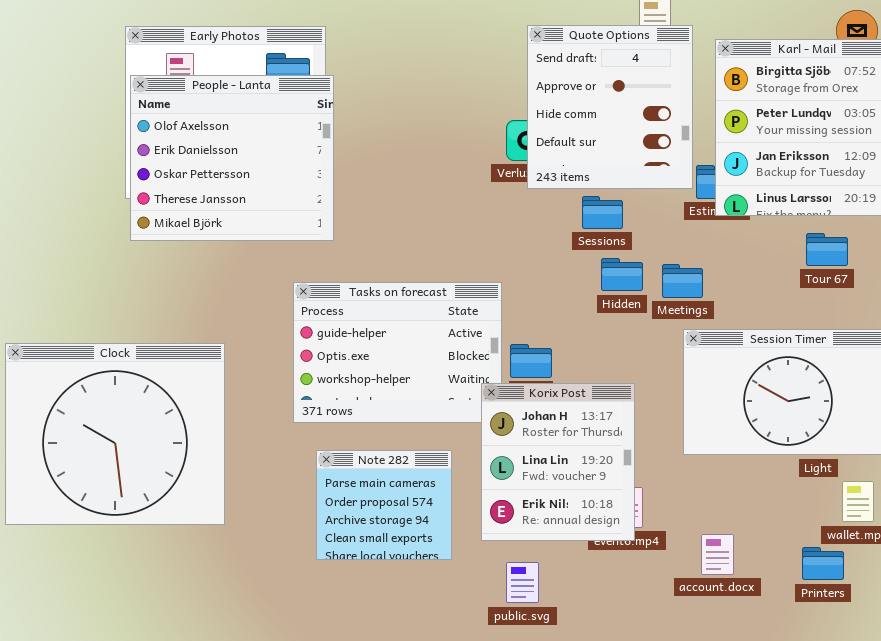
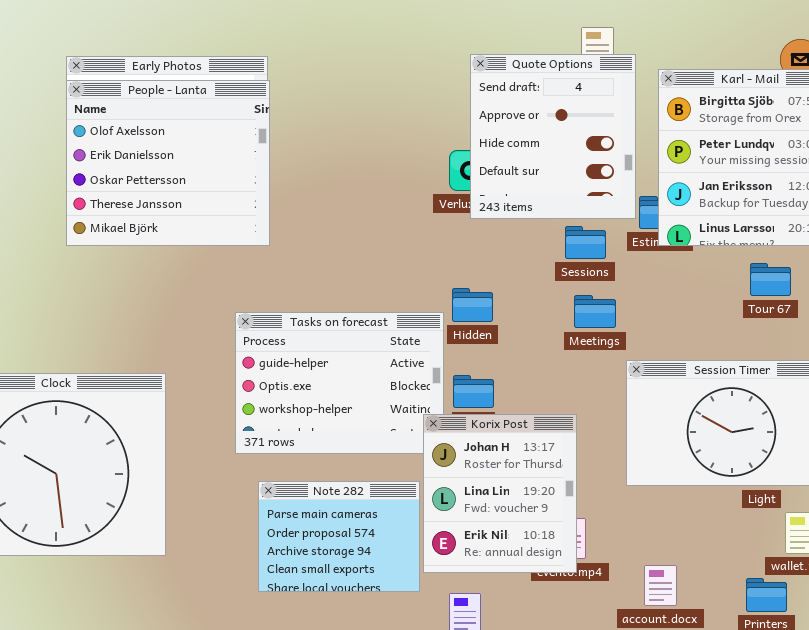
People - Lanta: [130,75,334,241] -> [66,80,270,246], moved
Sessions: [582,196,623,229] -> [565,226,606,259], moved
Hidden: [601,258,643,291] -> [452,288,493,322], moved
Meetings: [662,264,703,298] -> [574,295,616,328], moved
Note 282: [316,450,452,560] -> [258,481,420,592], resized

